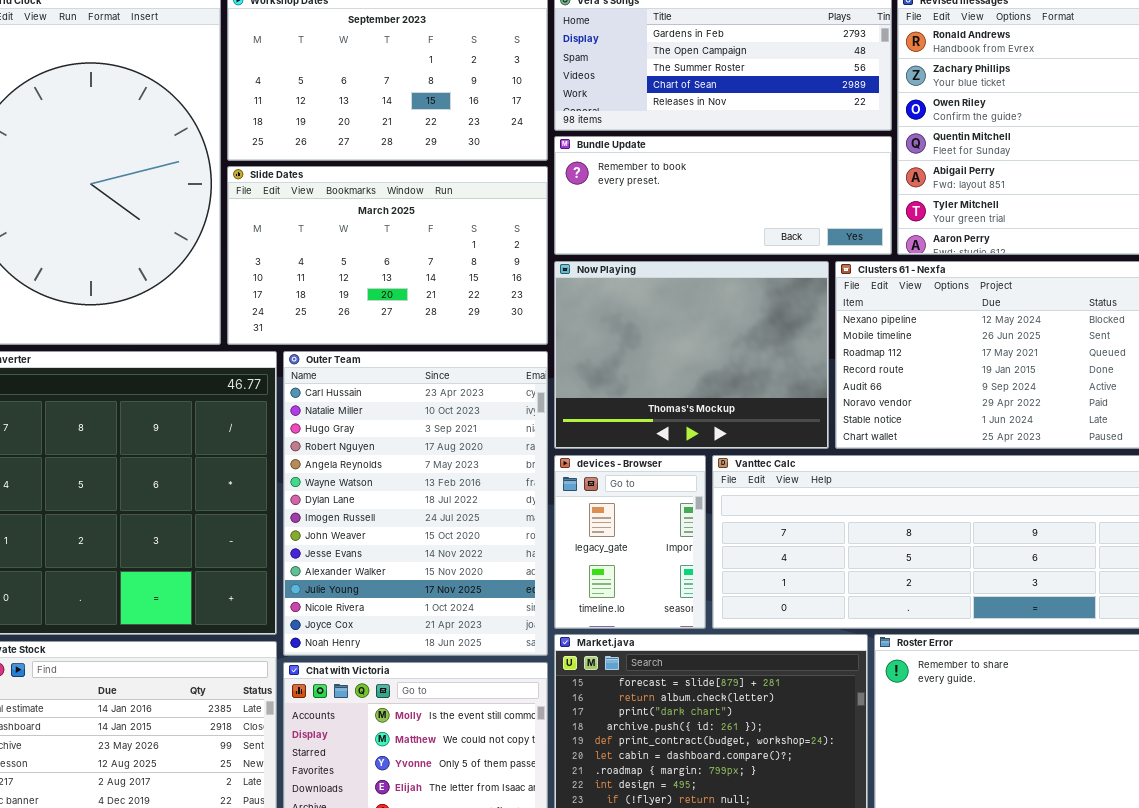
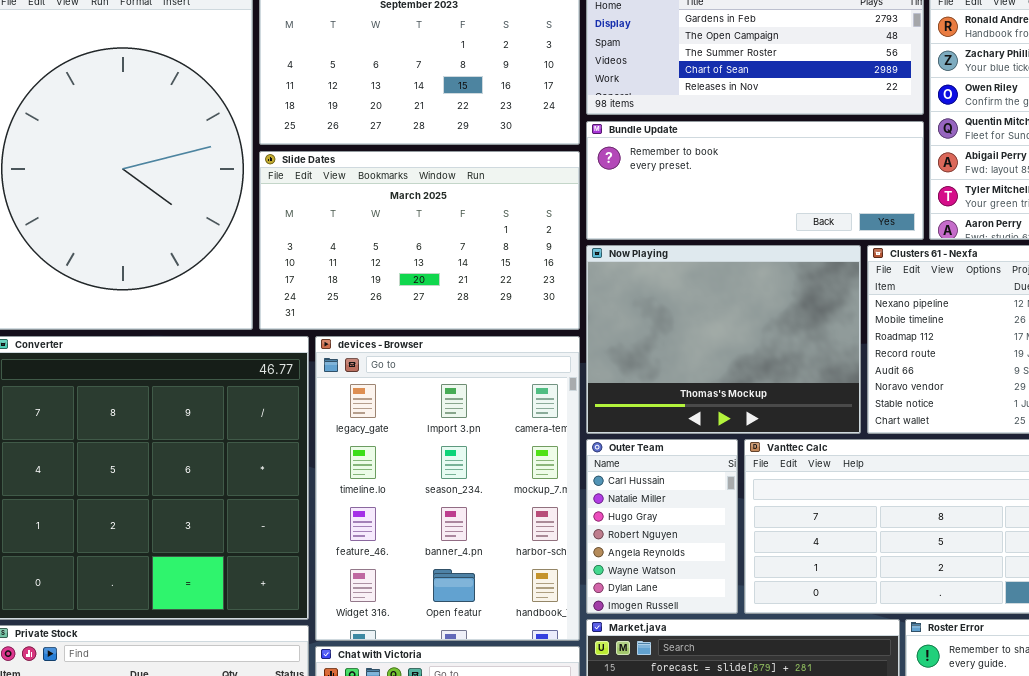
Outer Team: [283,351,548,656] -> [586,439,738,614], moved, resized
devices - Browser: [554,455,706,629] -> [315,336,580,641], moved, resized

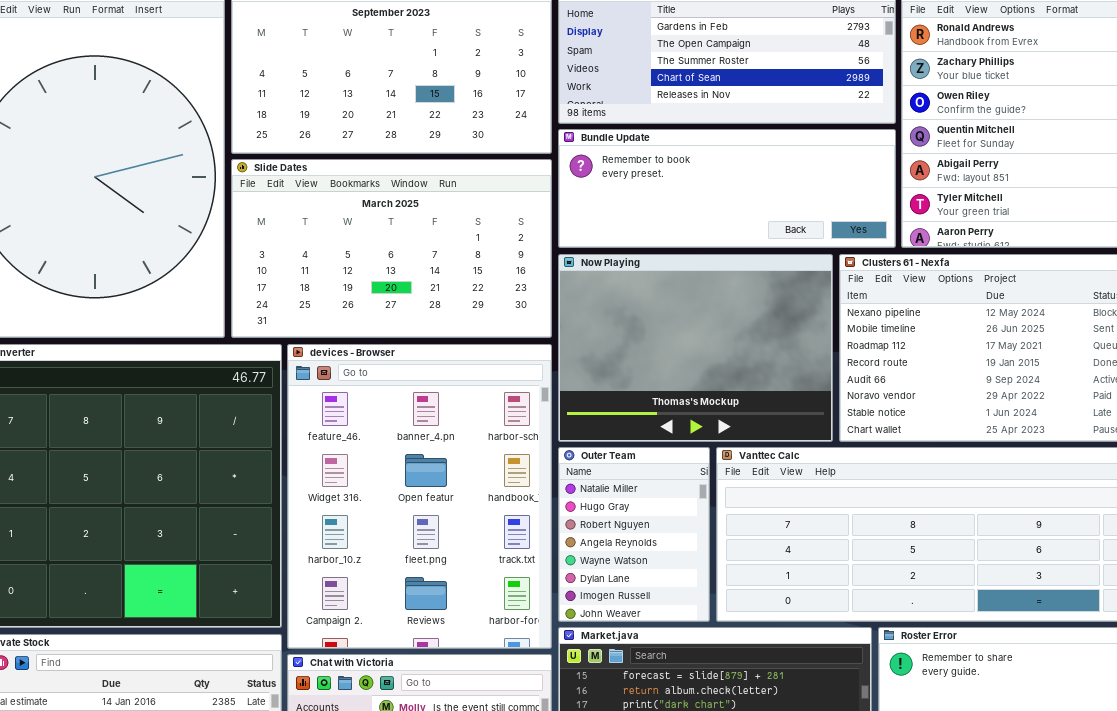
devices - Browser: [315,336,580,641] -> [287,344,552,649], scrolled down 2 rows
Outer Team: [586,439,738,614] -> [558,447,710,622], scrolled down 1 row

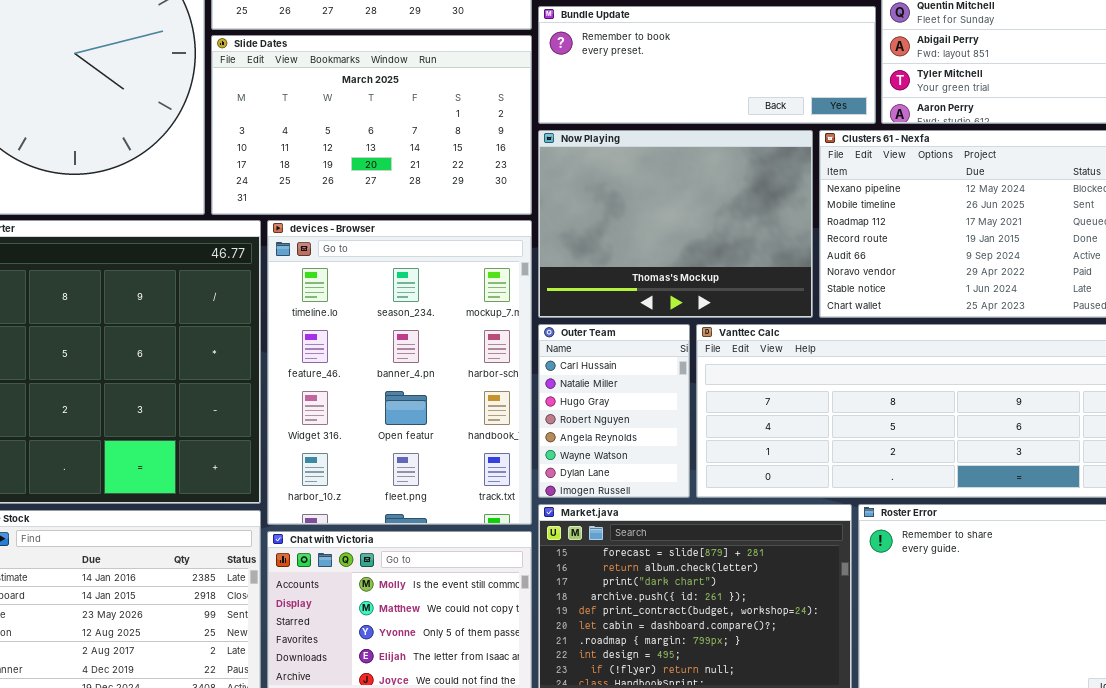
devices - Browser: [287,344,552,649] -> [267,220,532,525], scrolled up 1 row
Outer Team: [558,447,710,622] -> [538,324,690,498], scrolled up 1 row

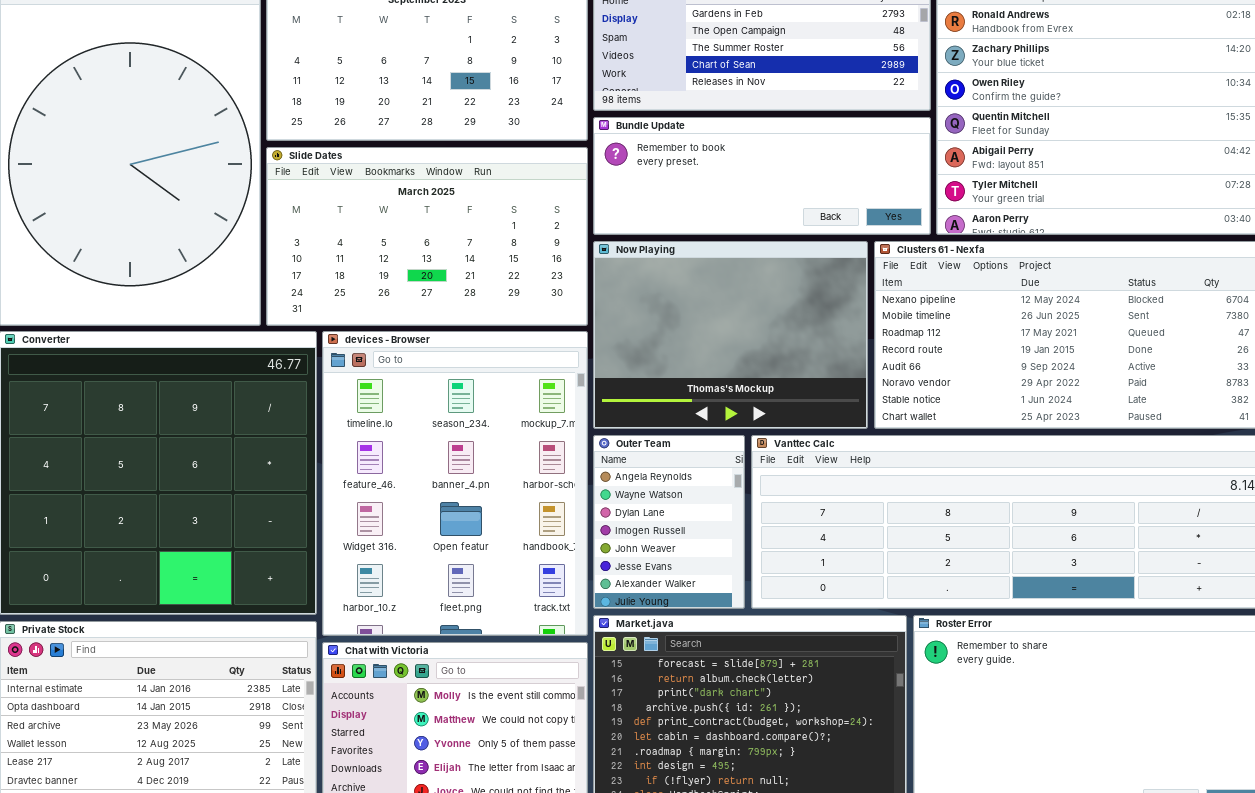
Outer Team: [538,324,690,498] -> [593,435,745,609], scrolled down 4 rows

